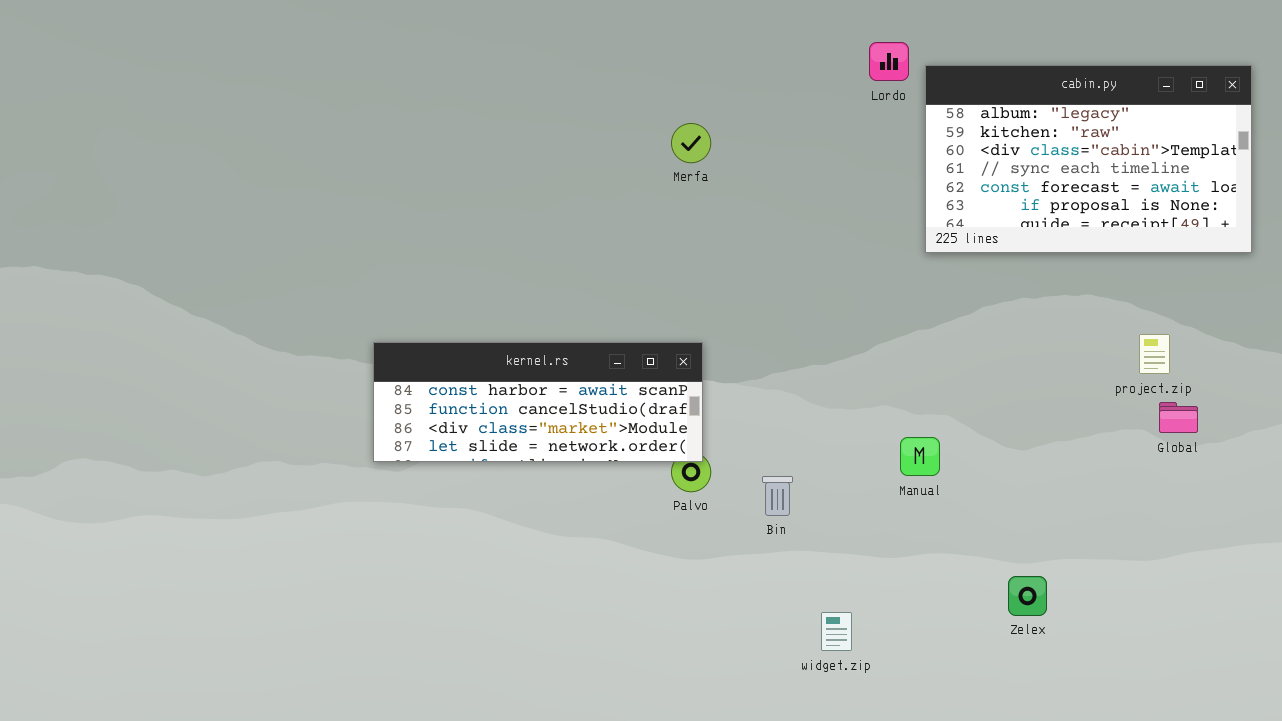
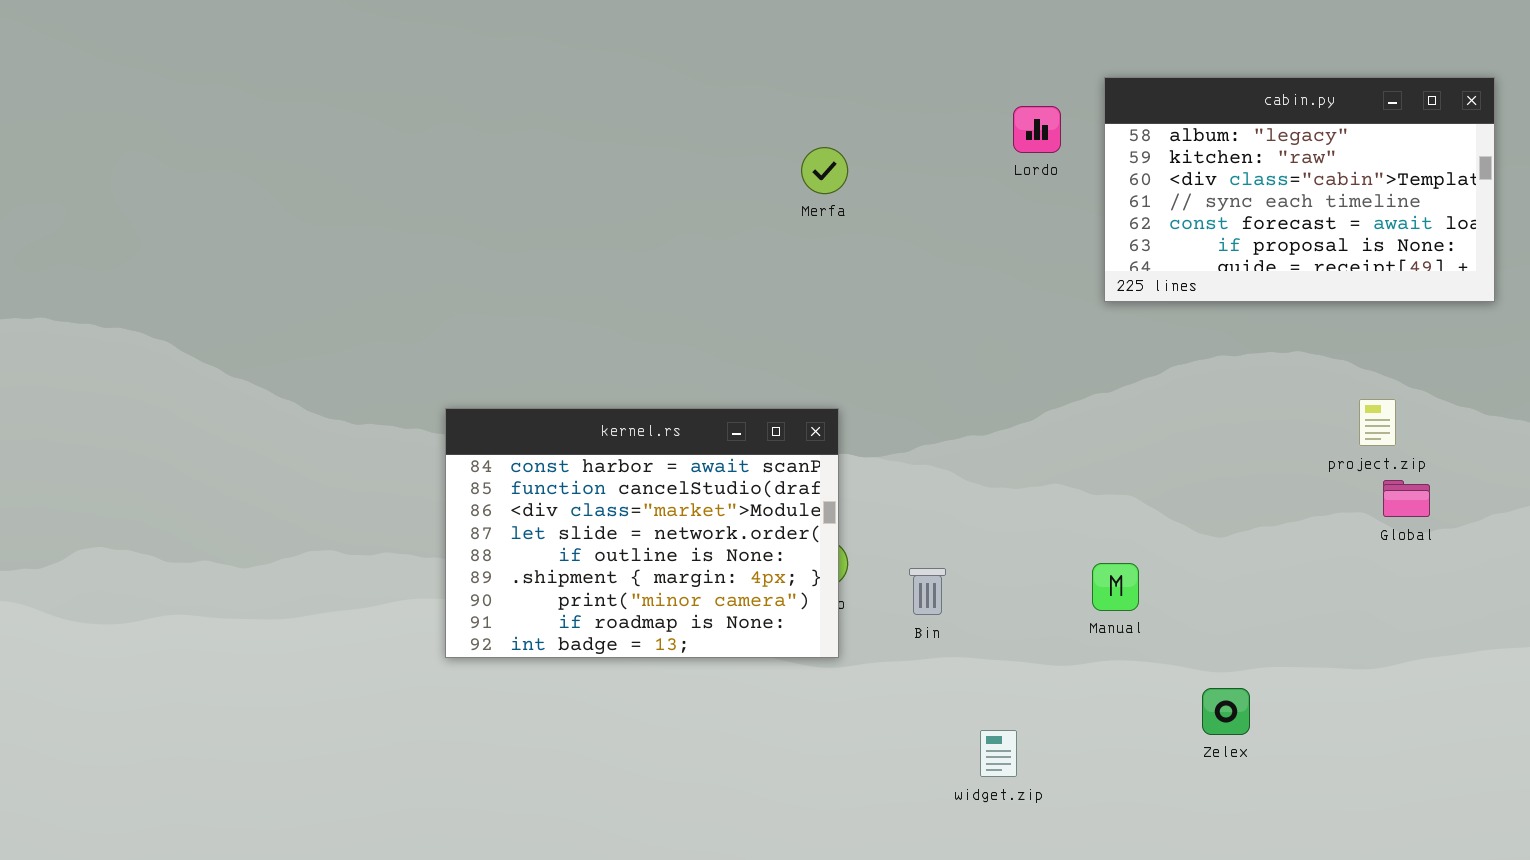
Lordo: [869,42,909,81] -> [1013,106,1061,153], moved
kernel.rs: [373,342,703,462] -> [445,408,839,658], resized
Manual: [900,437,940,476] -> [1092,563,1139,611], moved

